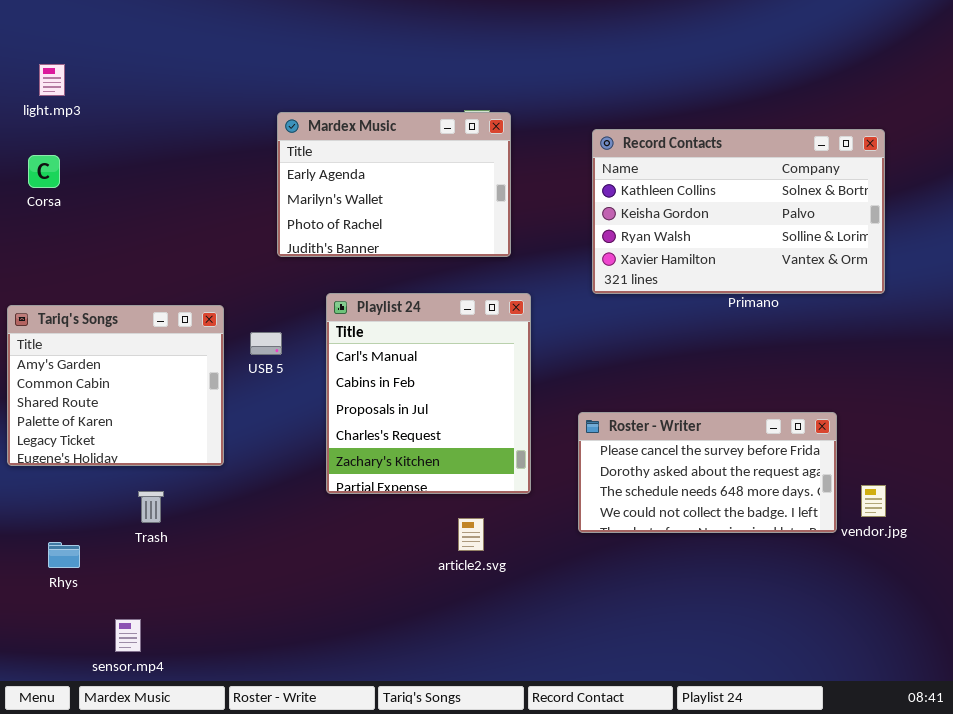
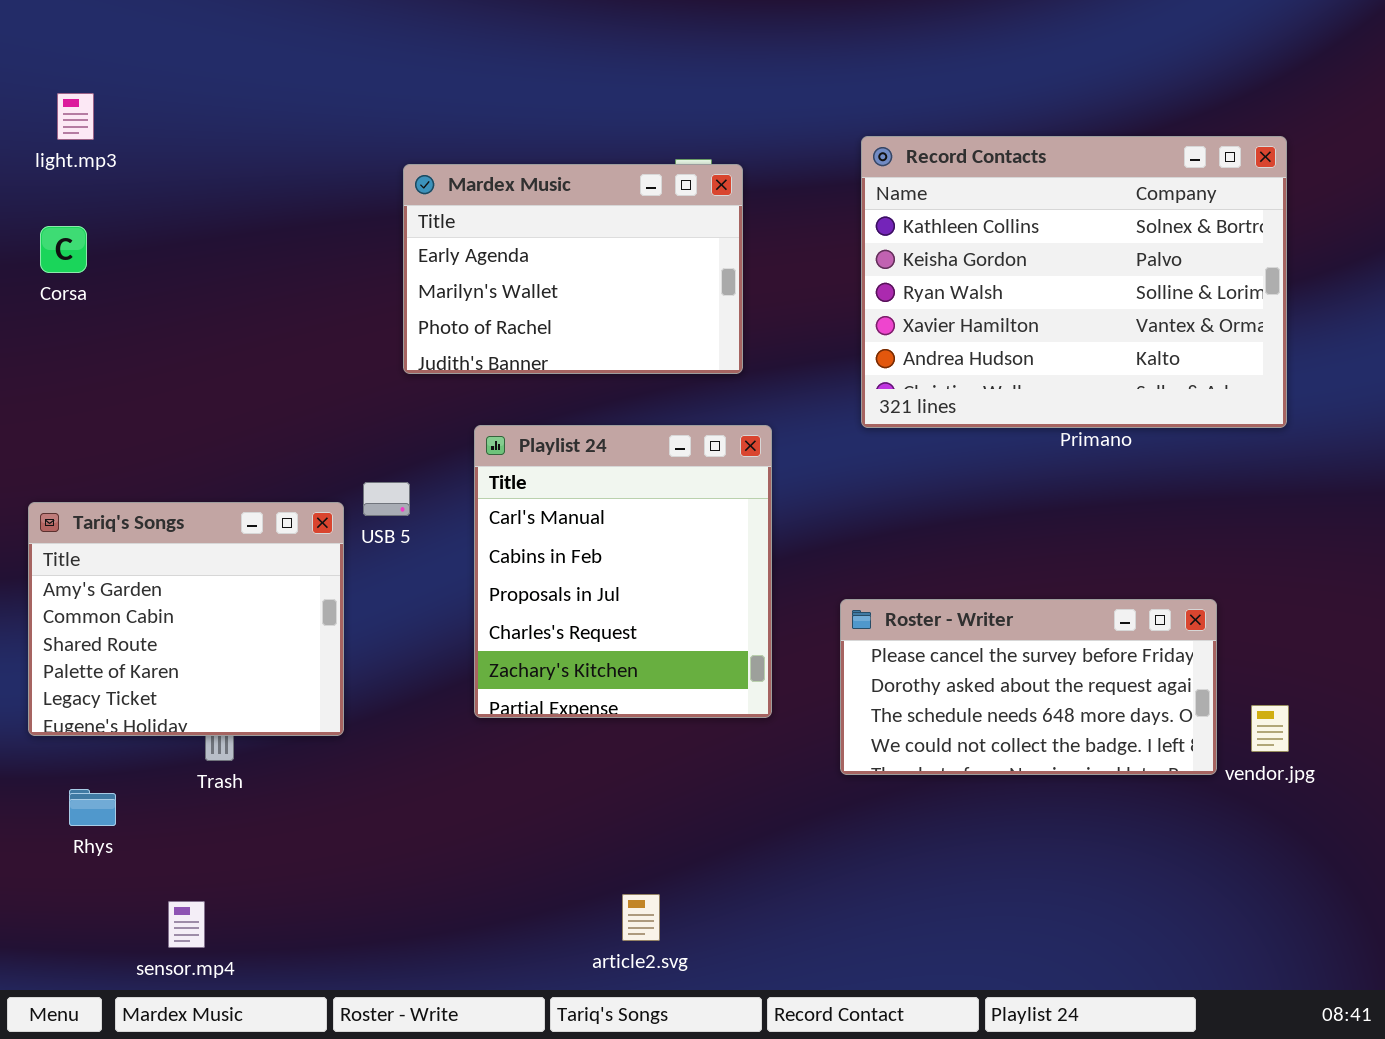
Record Contacts: [592,129,885,294] -> [861,136,1287,428], resized
Tariq's Songs: [7,305,224,466] -> [28,502,344,736], moved
article2.svg: [458,518,484,551] -> [622,894,660,941], moved

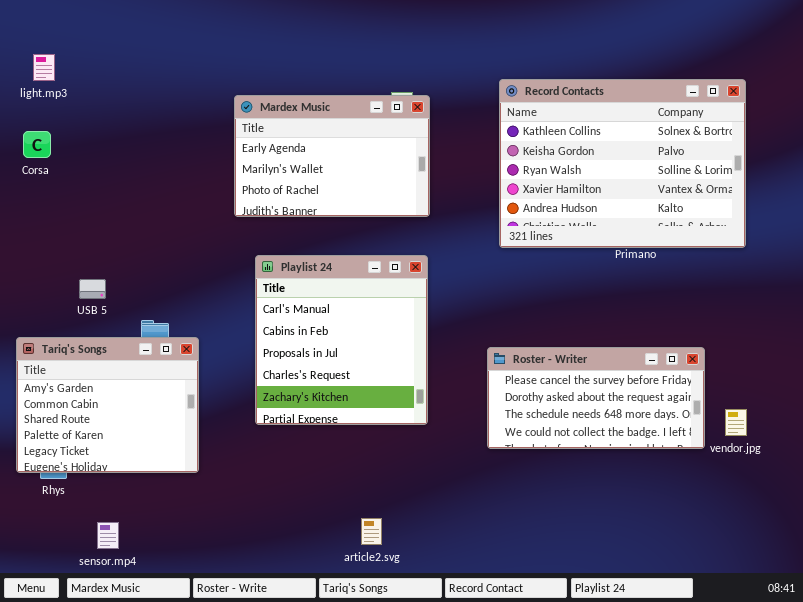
Playlist 24: [474,425,772,718] -> [255,255,428,425], moved
USB 5: [363,482,410,516] -> [79,279,106,299], moved
Tariq's Songs: [28,502,344,736] -> [16,337,199,473], moved

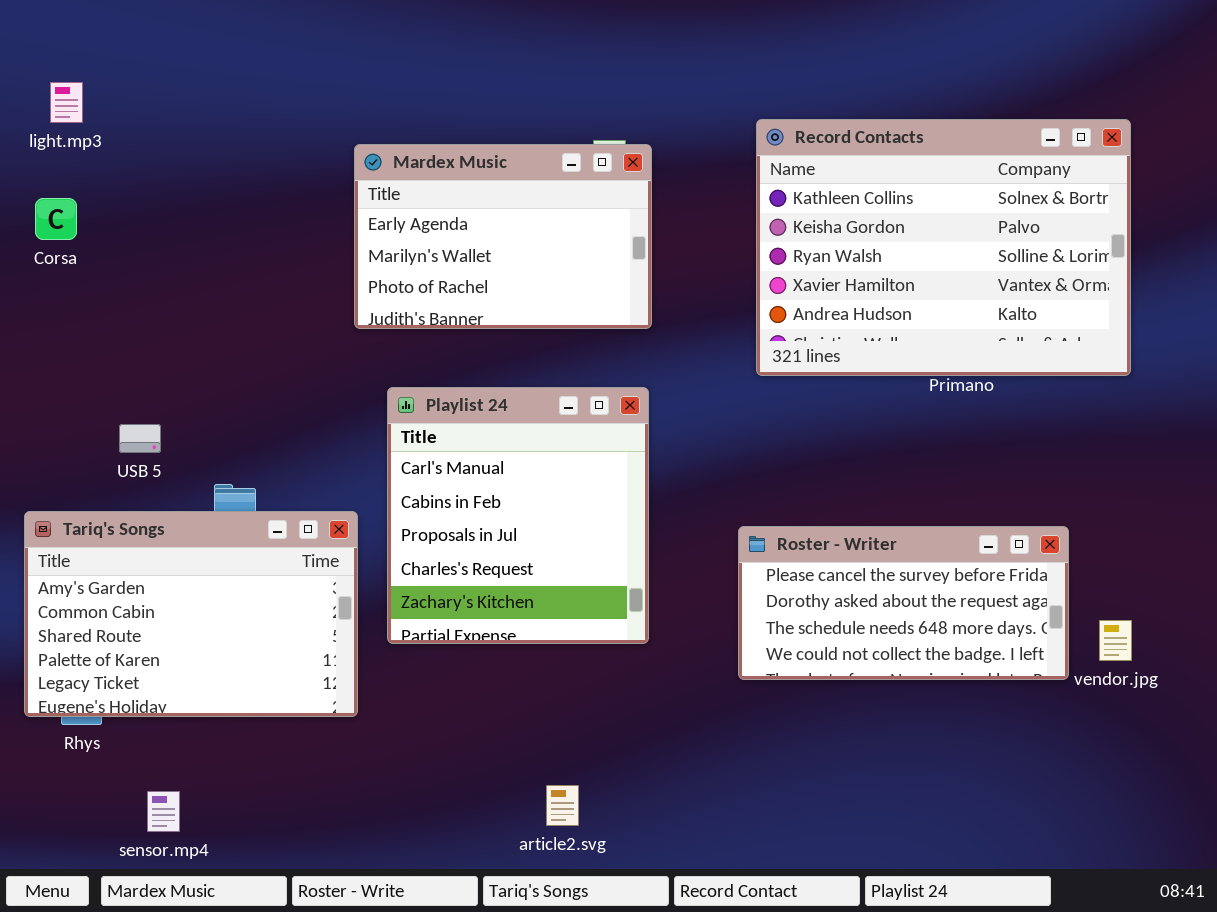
Tariq's Songs: [16,337,199,473] -> [24,511,358,717], resized

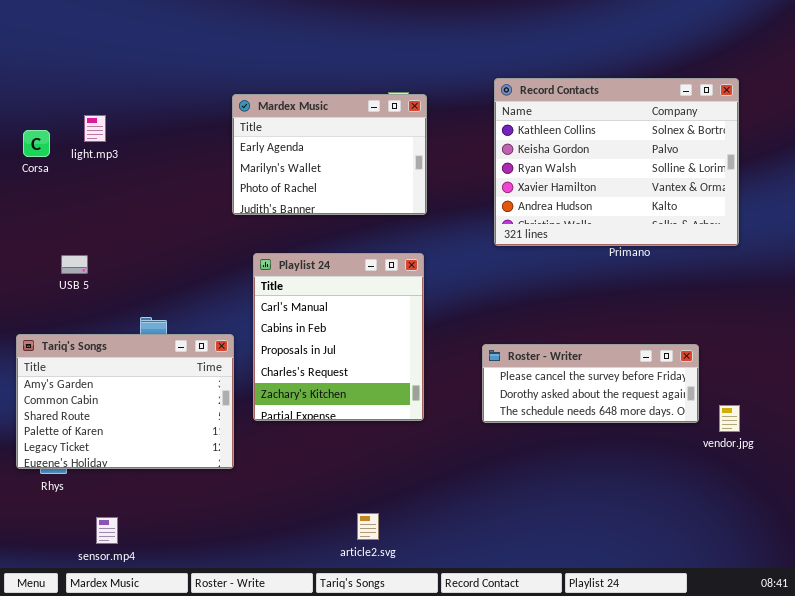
light.mp3: [50,82,83,123] -> [84,115,106,142], moved
USB 5: [119,424,161,453] -> [61,255,88,274], moved
Roster - Writer: [738,526,1069,680] -> [482,344,699,423], resized

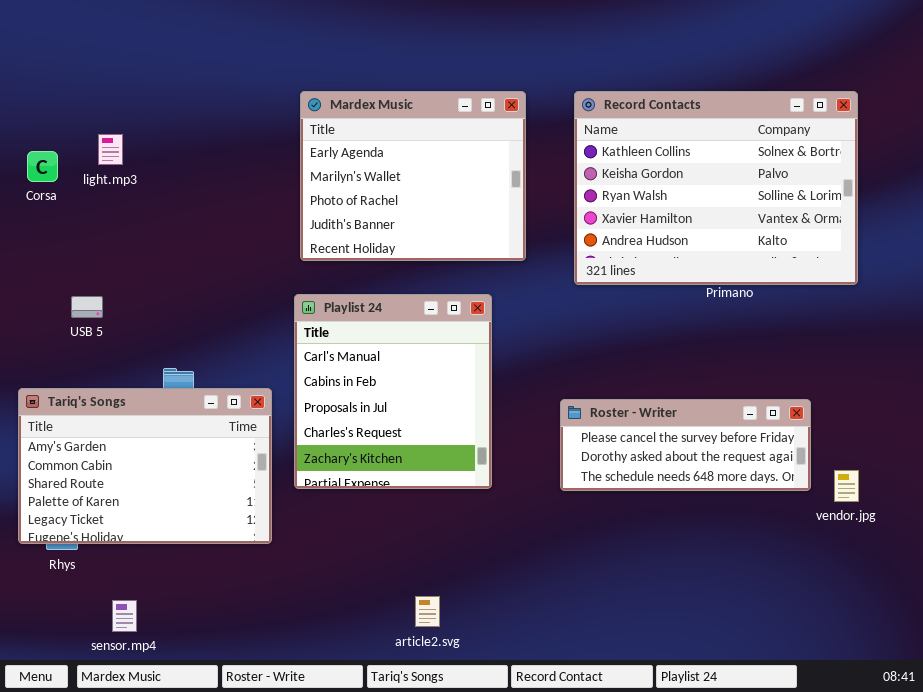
Mardex Music: [232,94,427,215] -> [300,91,526,261], moved, resized

